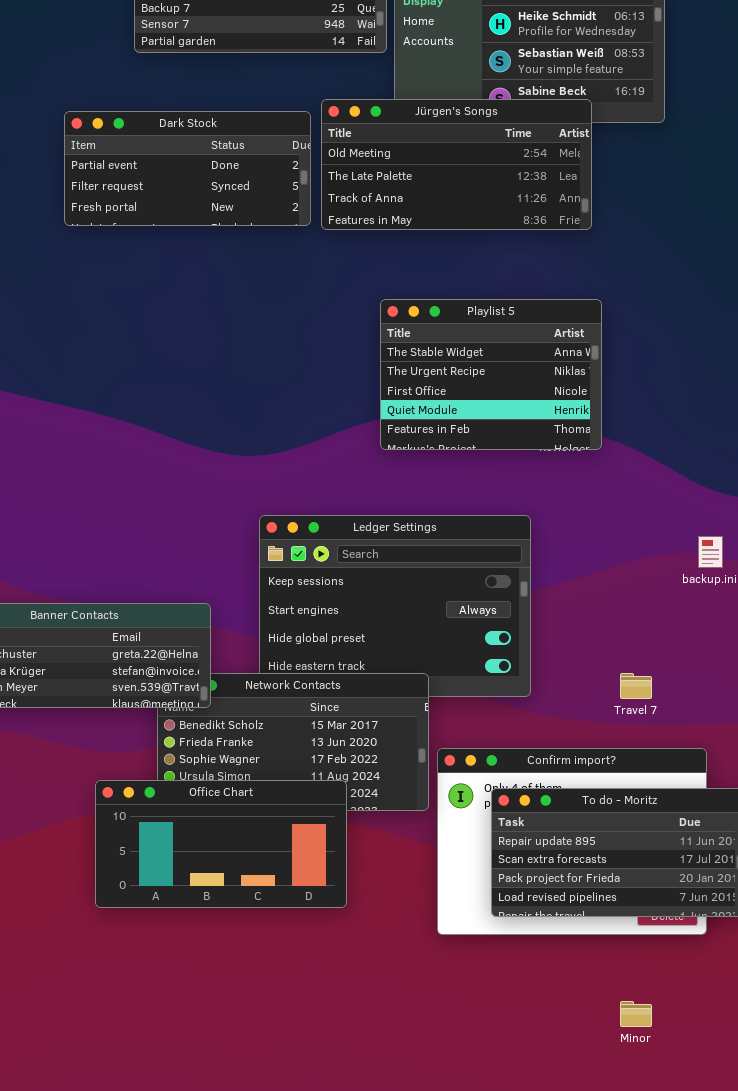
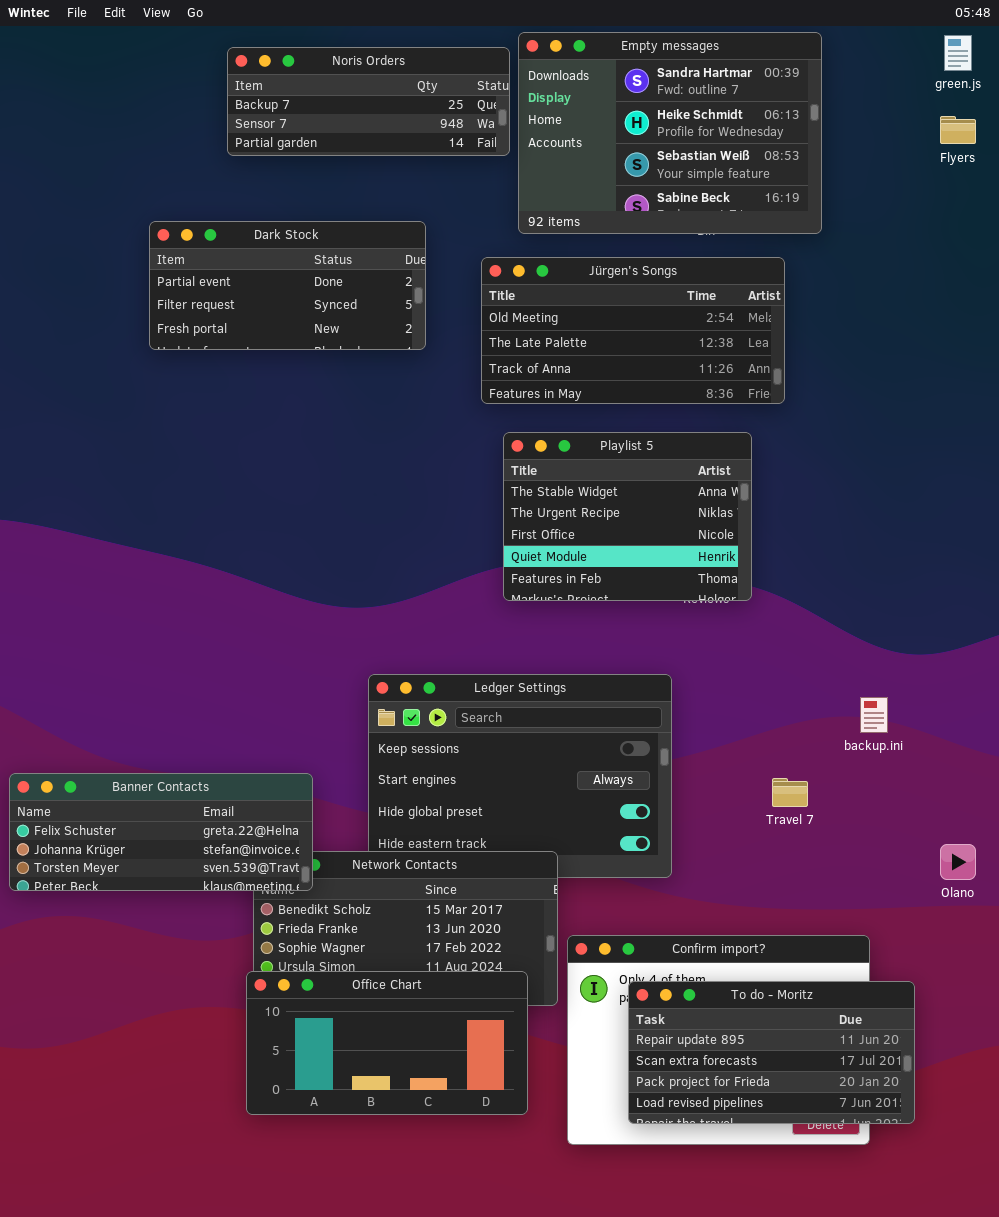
Jürgen's Songs: [321,99,592,230] -> [481,257,785,404], moved
Travel 7: [620,673,652,699] -> [772,778,808,807], moved
Office Chart: [95,780,347,908] -> [246,971,528,1115], moved

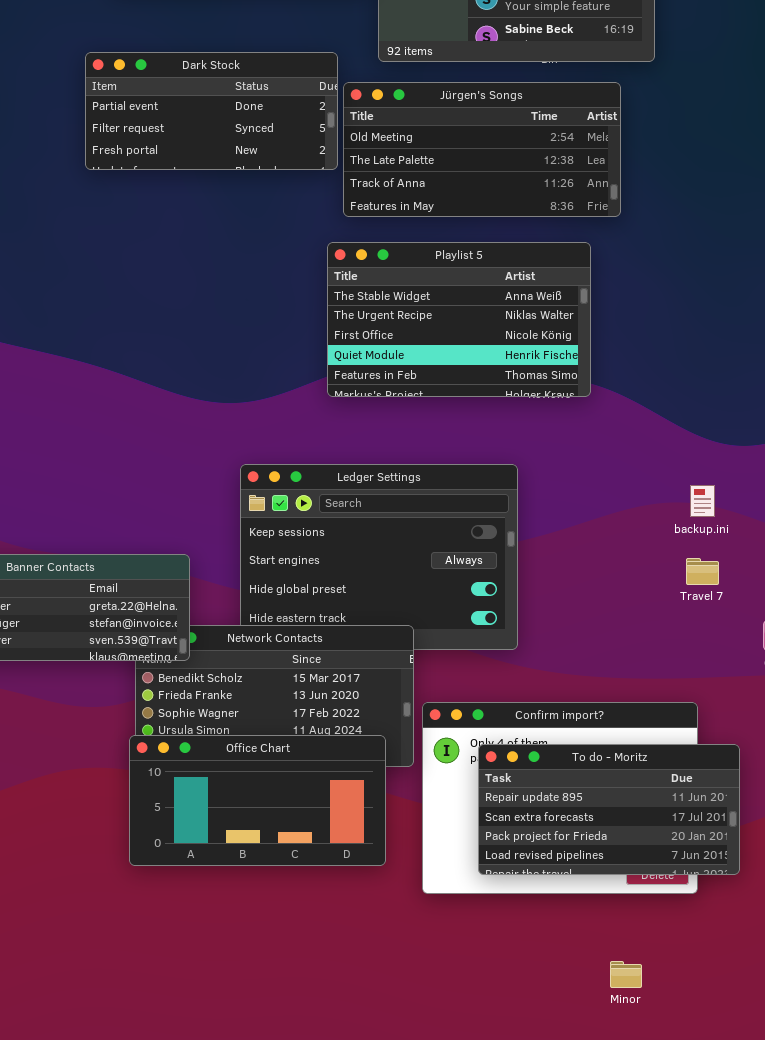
Dark Stock: [149,221,426,350] -> [85,52,338,170], moved
Playlist 5: [503,432,752,601] -> [327,242,591,397], resized
Travel 7: [772,778,808,807] -> [686,558,719,585], moved

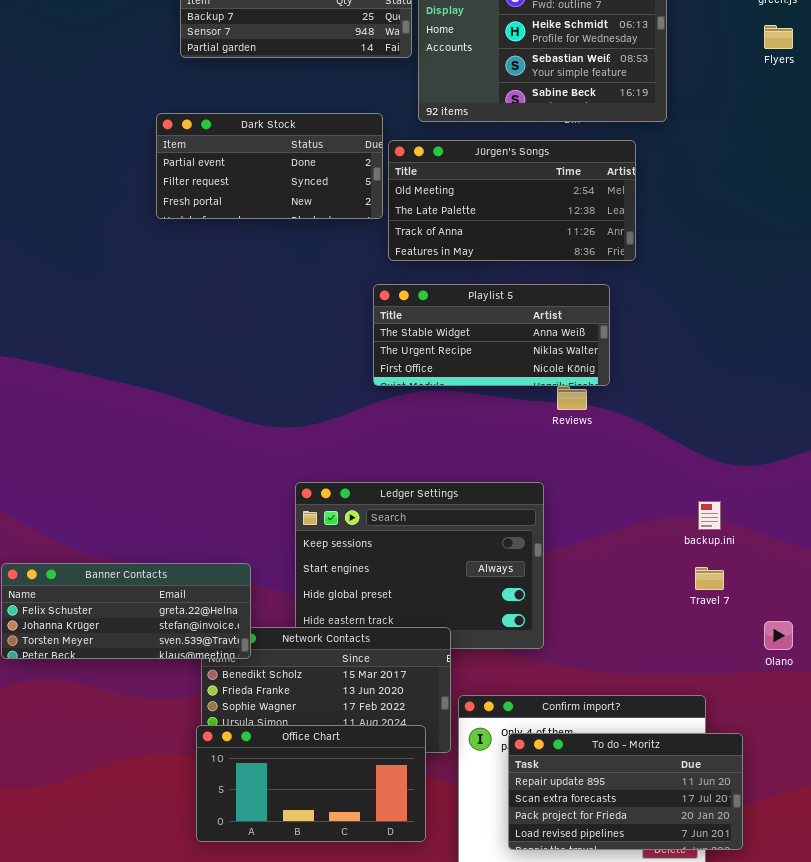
Playlist 5: [327,242,591,397] -> [373,284,610,386], resized

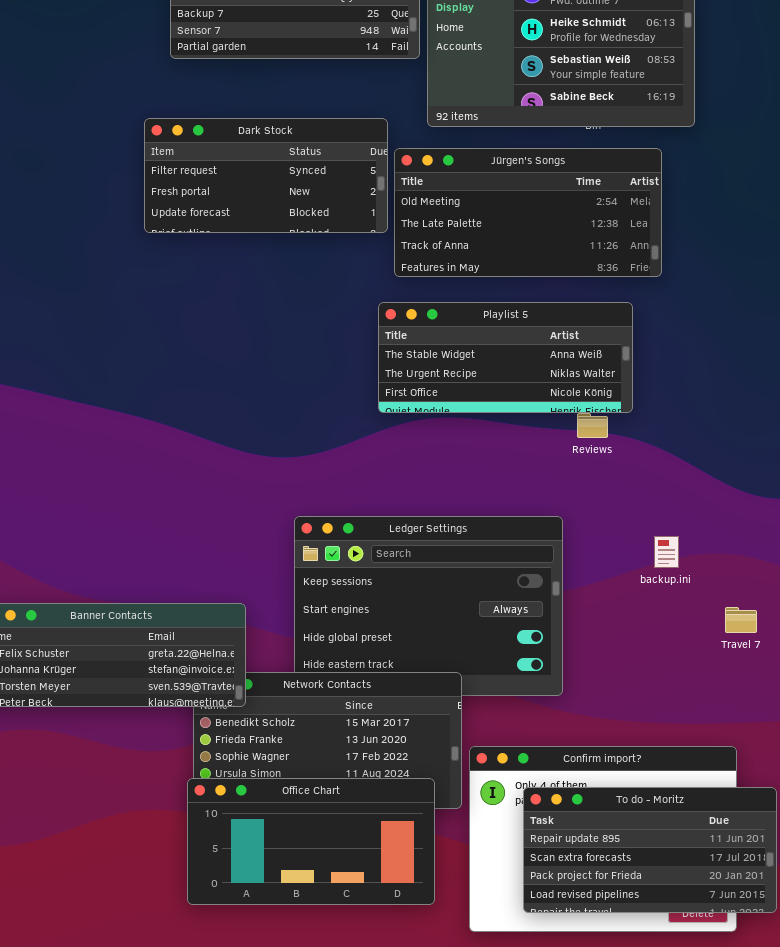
Dark Stock: [156,113,383,219] -> [144,118,388,233], scrolled down 1 row
backup.ini: [698,501,721,530] -> [654,536,679,568], moved

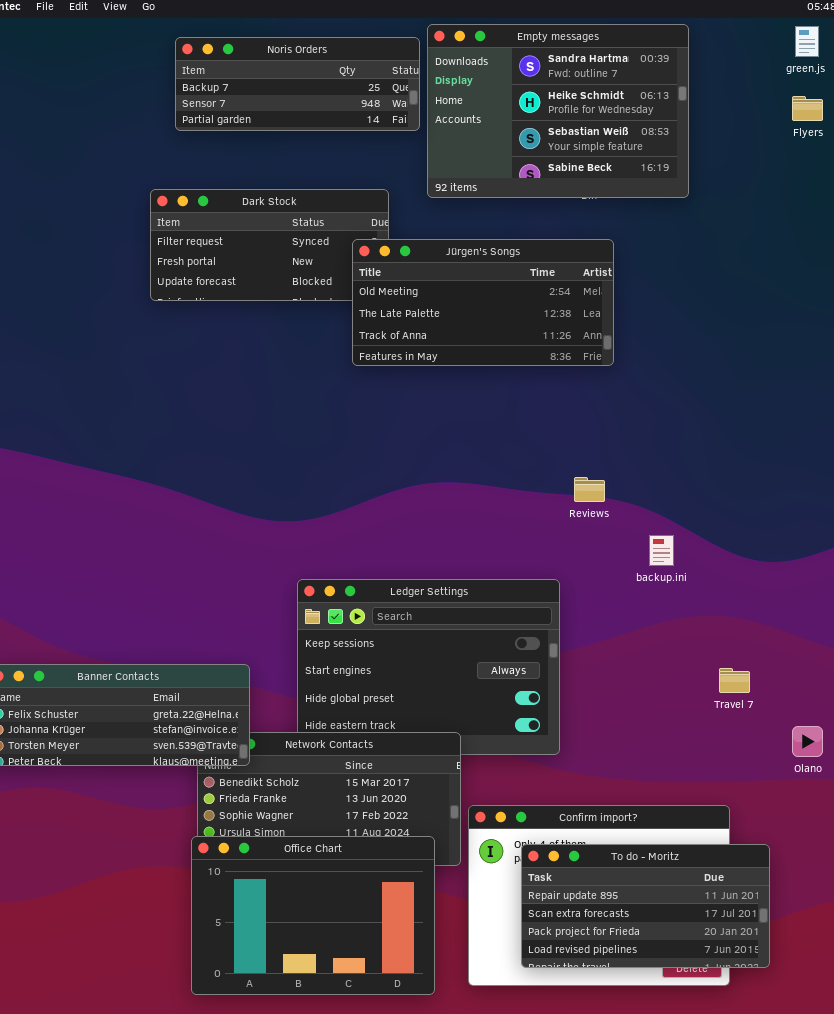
Jürgen's Songs: [394,148,662,277] -> [352,239,614,366], moved
Playlist 5: [378,302,633,413] -> none, closed
backup.ini: [654,536,679,568] -> [649,535,674,566], moved
Office Chart: [187,778,435,905] -> [191,836,435,995], resized

